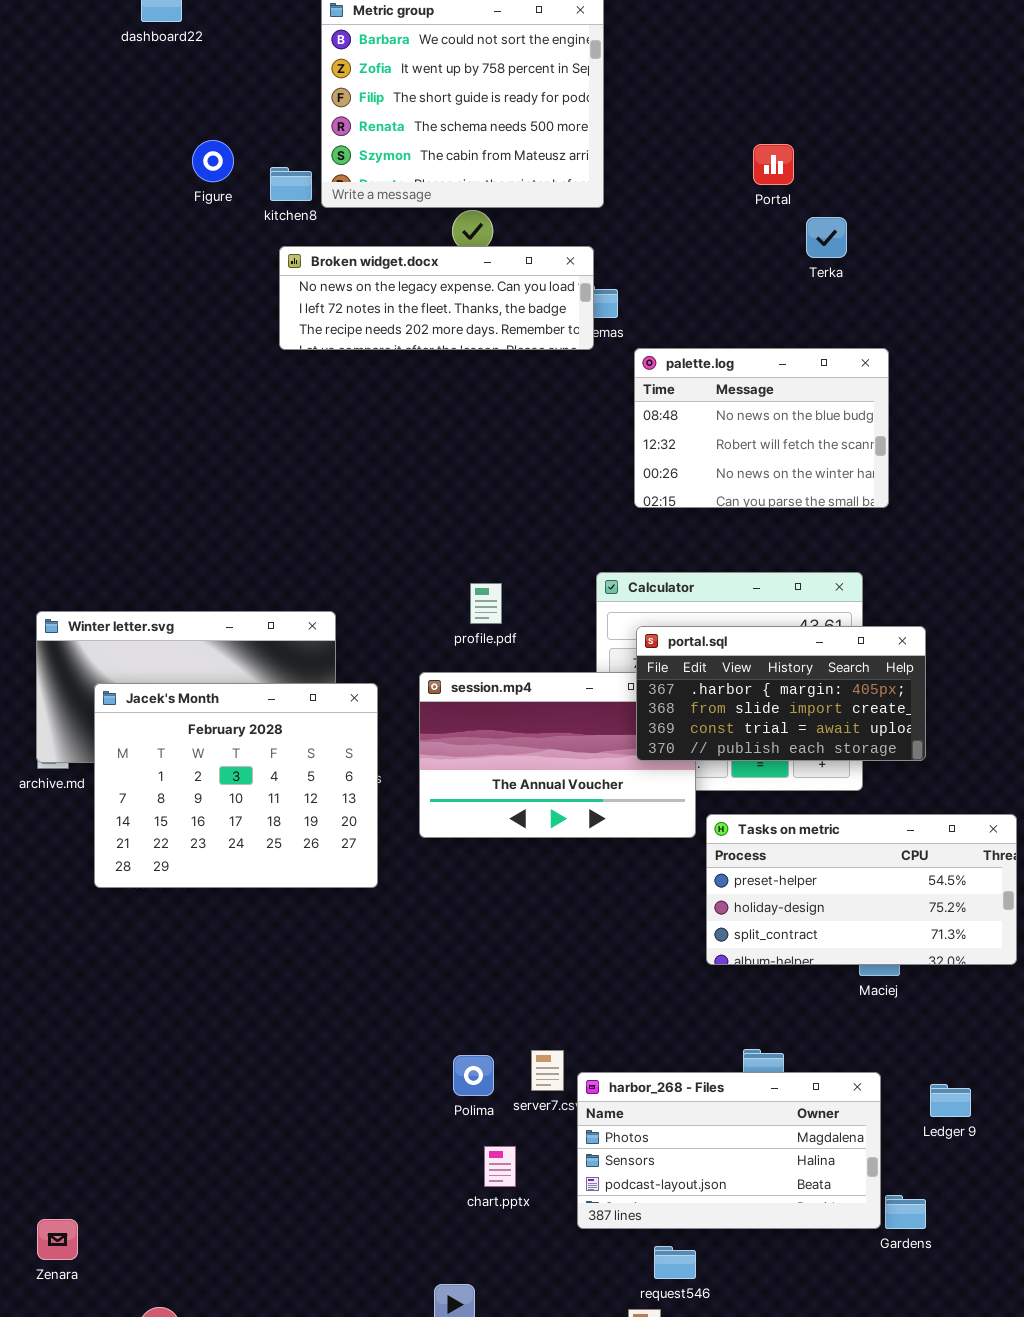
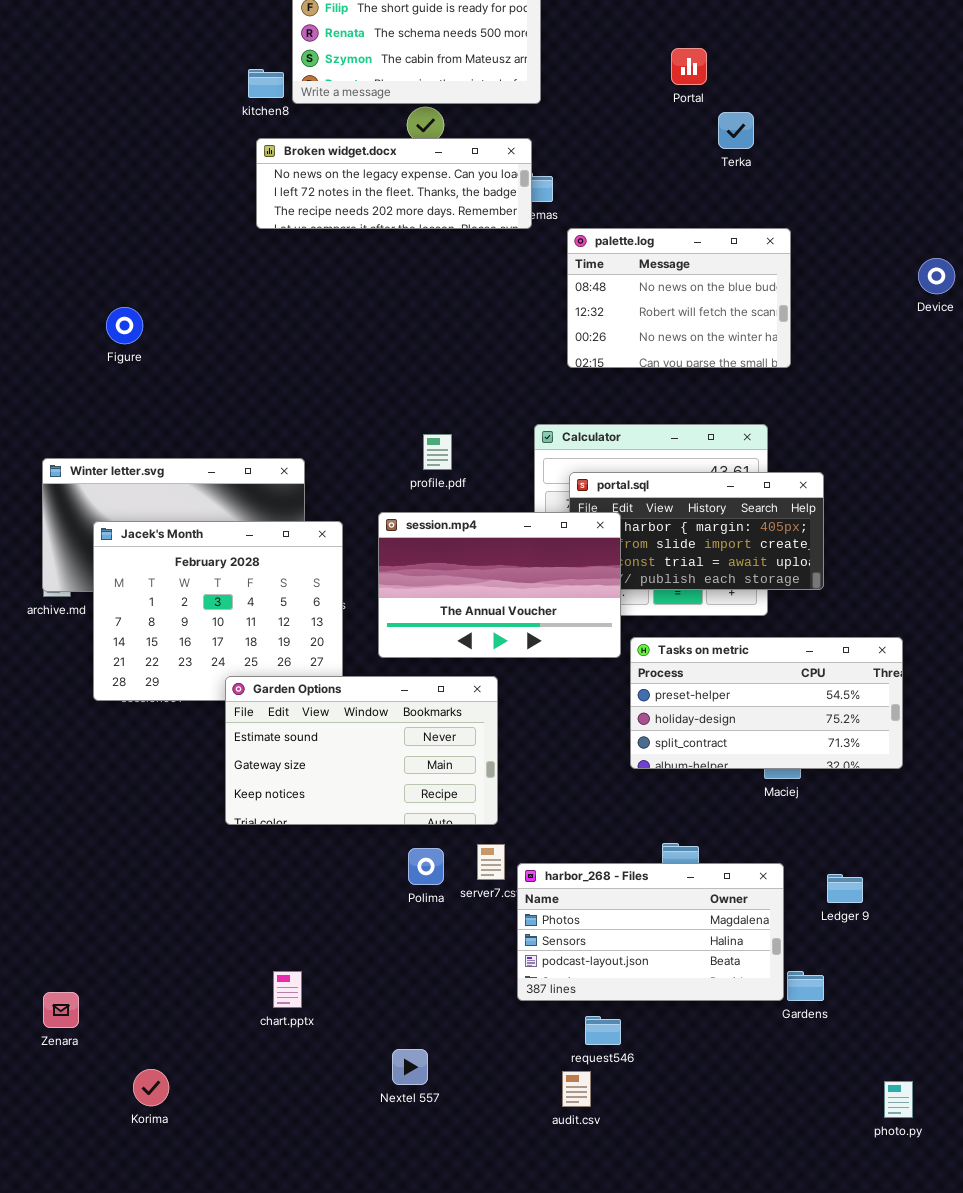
Figure: [192,140,234,182] -> [106,307,143,344], moved
session.mp4: [419,672,696,838] -> [378,512,621,658], raised
Garden Options: none -> [225,676,498,825], opened
chart.pptx: [484,1146,516,1187] -> [273,971,302,1008], moved

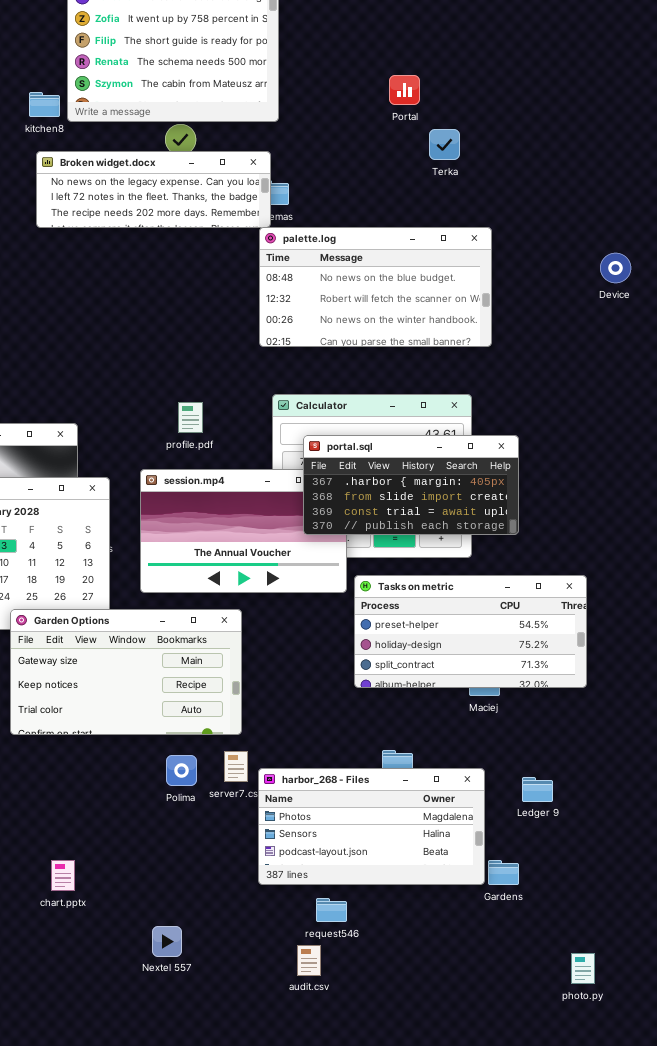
palette.log: [567,228,791,368] -> [259,227,492,347], resized
portal.sql: [569,472,824,590] -> [303,435,519,535], raised
Garden Options: [225,676,498,825] -> [10,609,242,735], scrolled down 1 row

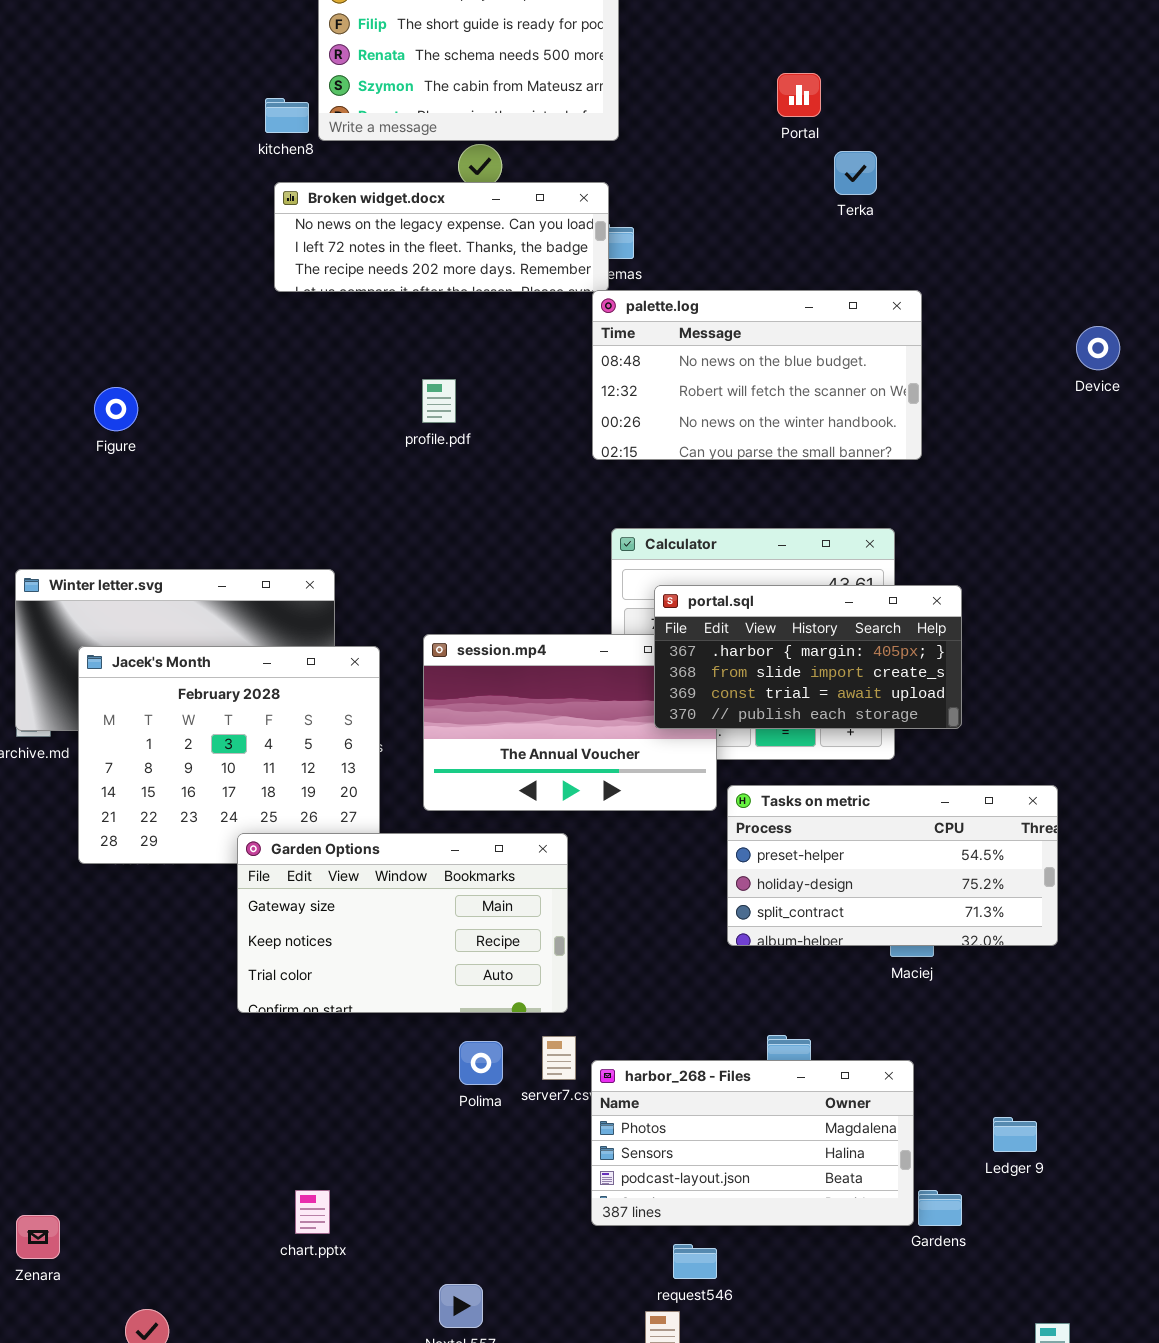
profile.pdf: [178,402,203,433] -> [422,379,456,423], moved
Ledger 9: [522,777,553,802] -> [993,1117,1037,1152], moved

